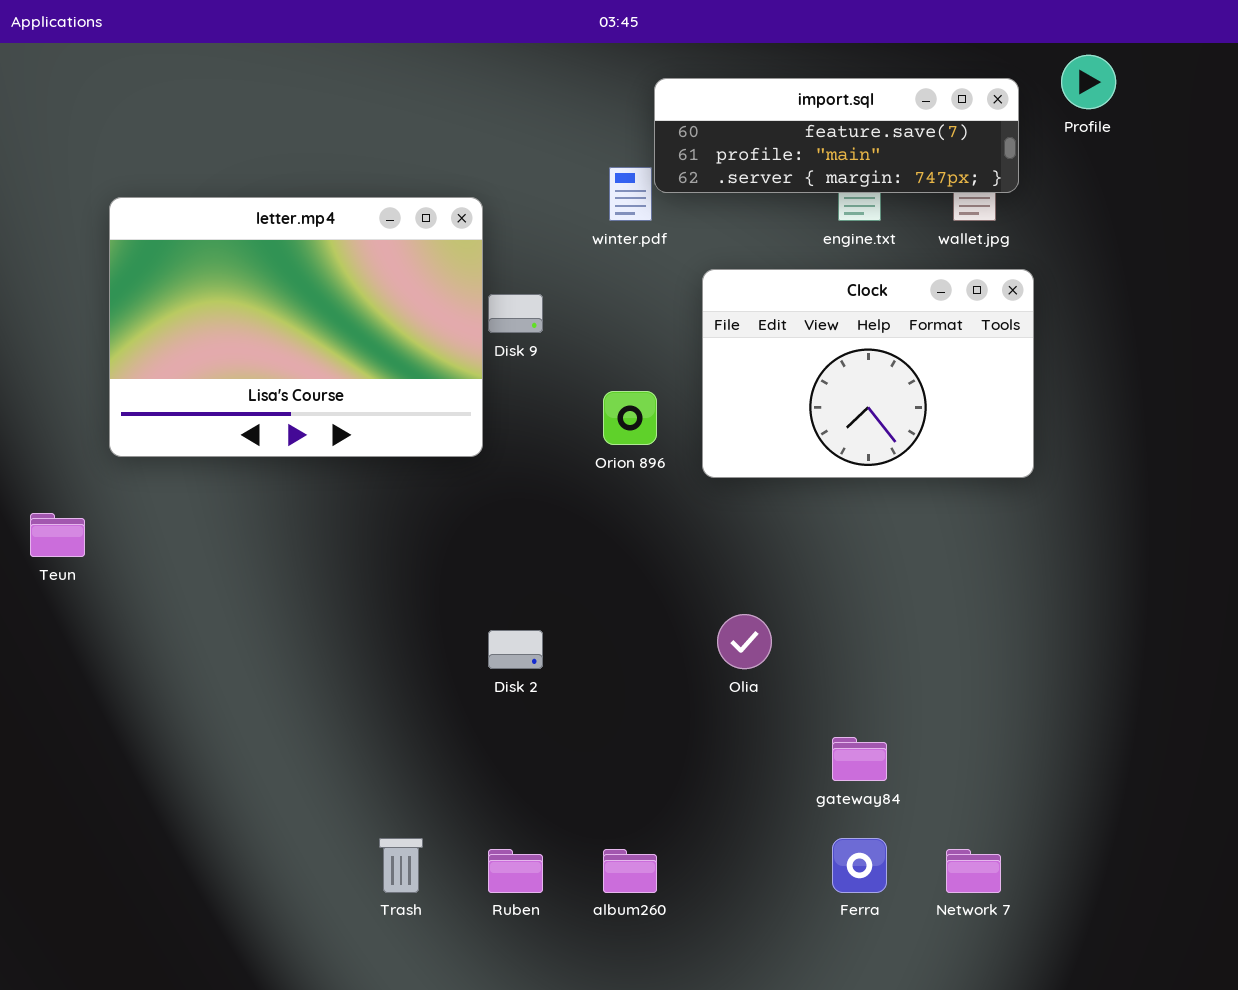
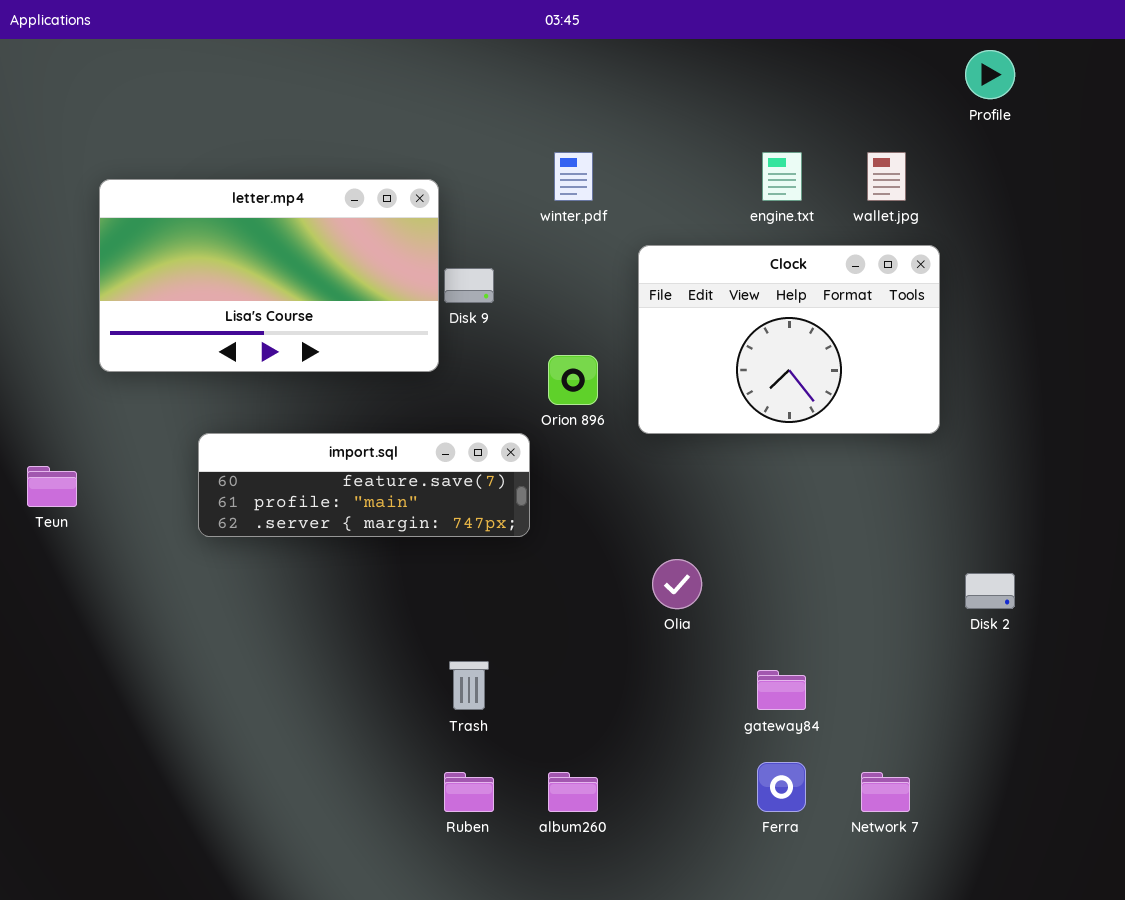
import.sql: [654,78,1019,193] -> [198,433,530,537], moved
letter.mp4: [109,197,483,457] -> [99,179,439,372], resized
Disk 2: [488,630,543,669] -> [965,573,1015,609], moved
Trash: [379,838,423,893] -> [449,661,489,710], moved

